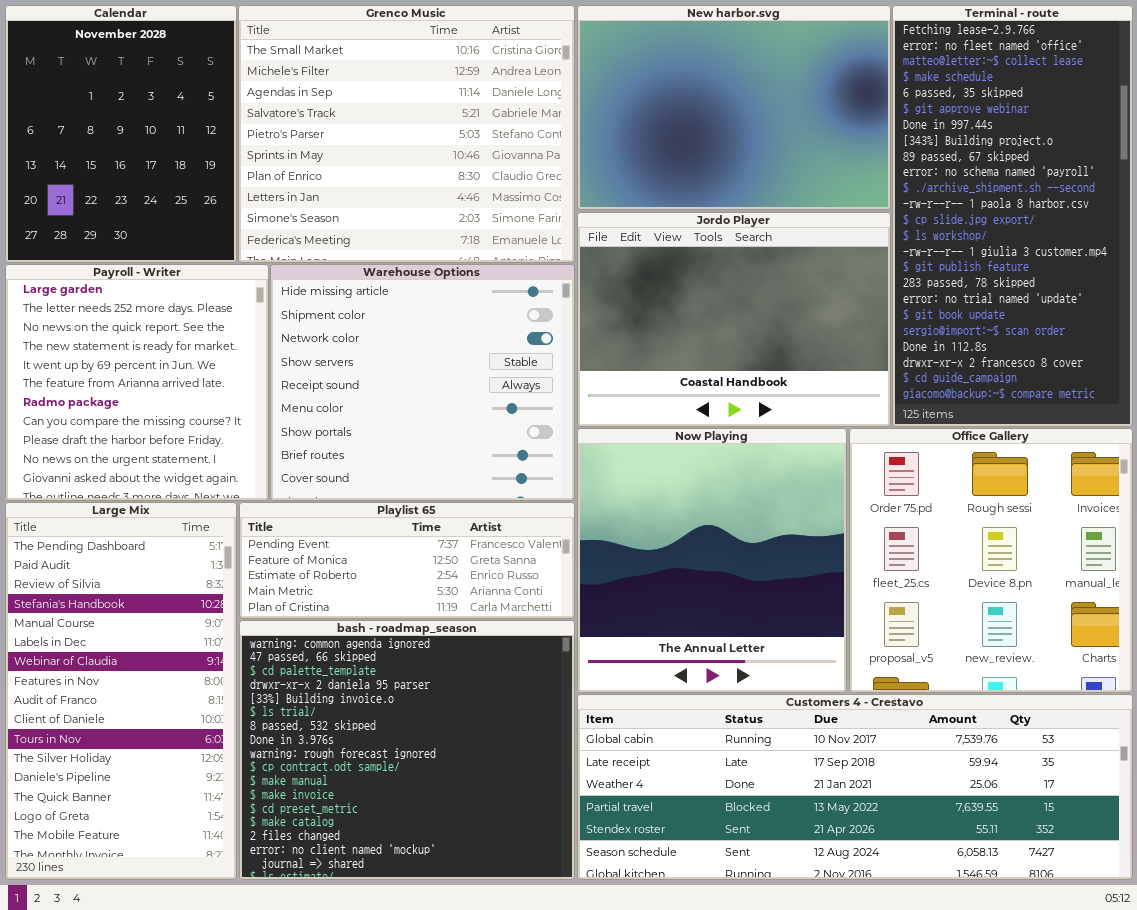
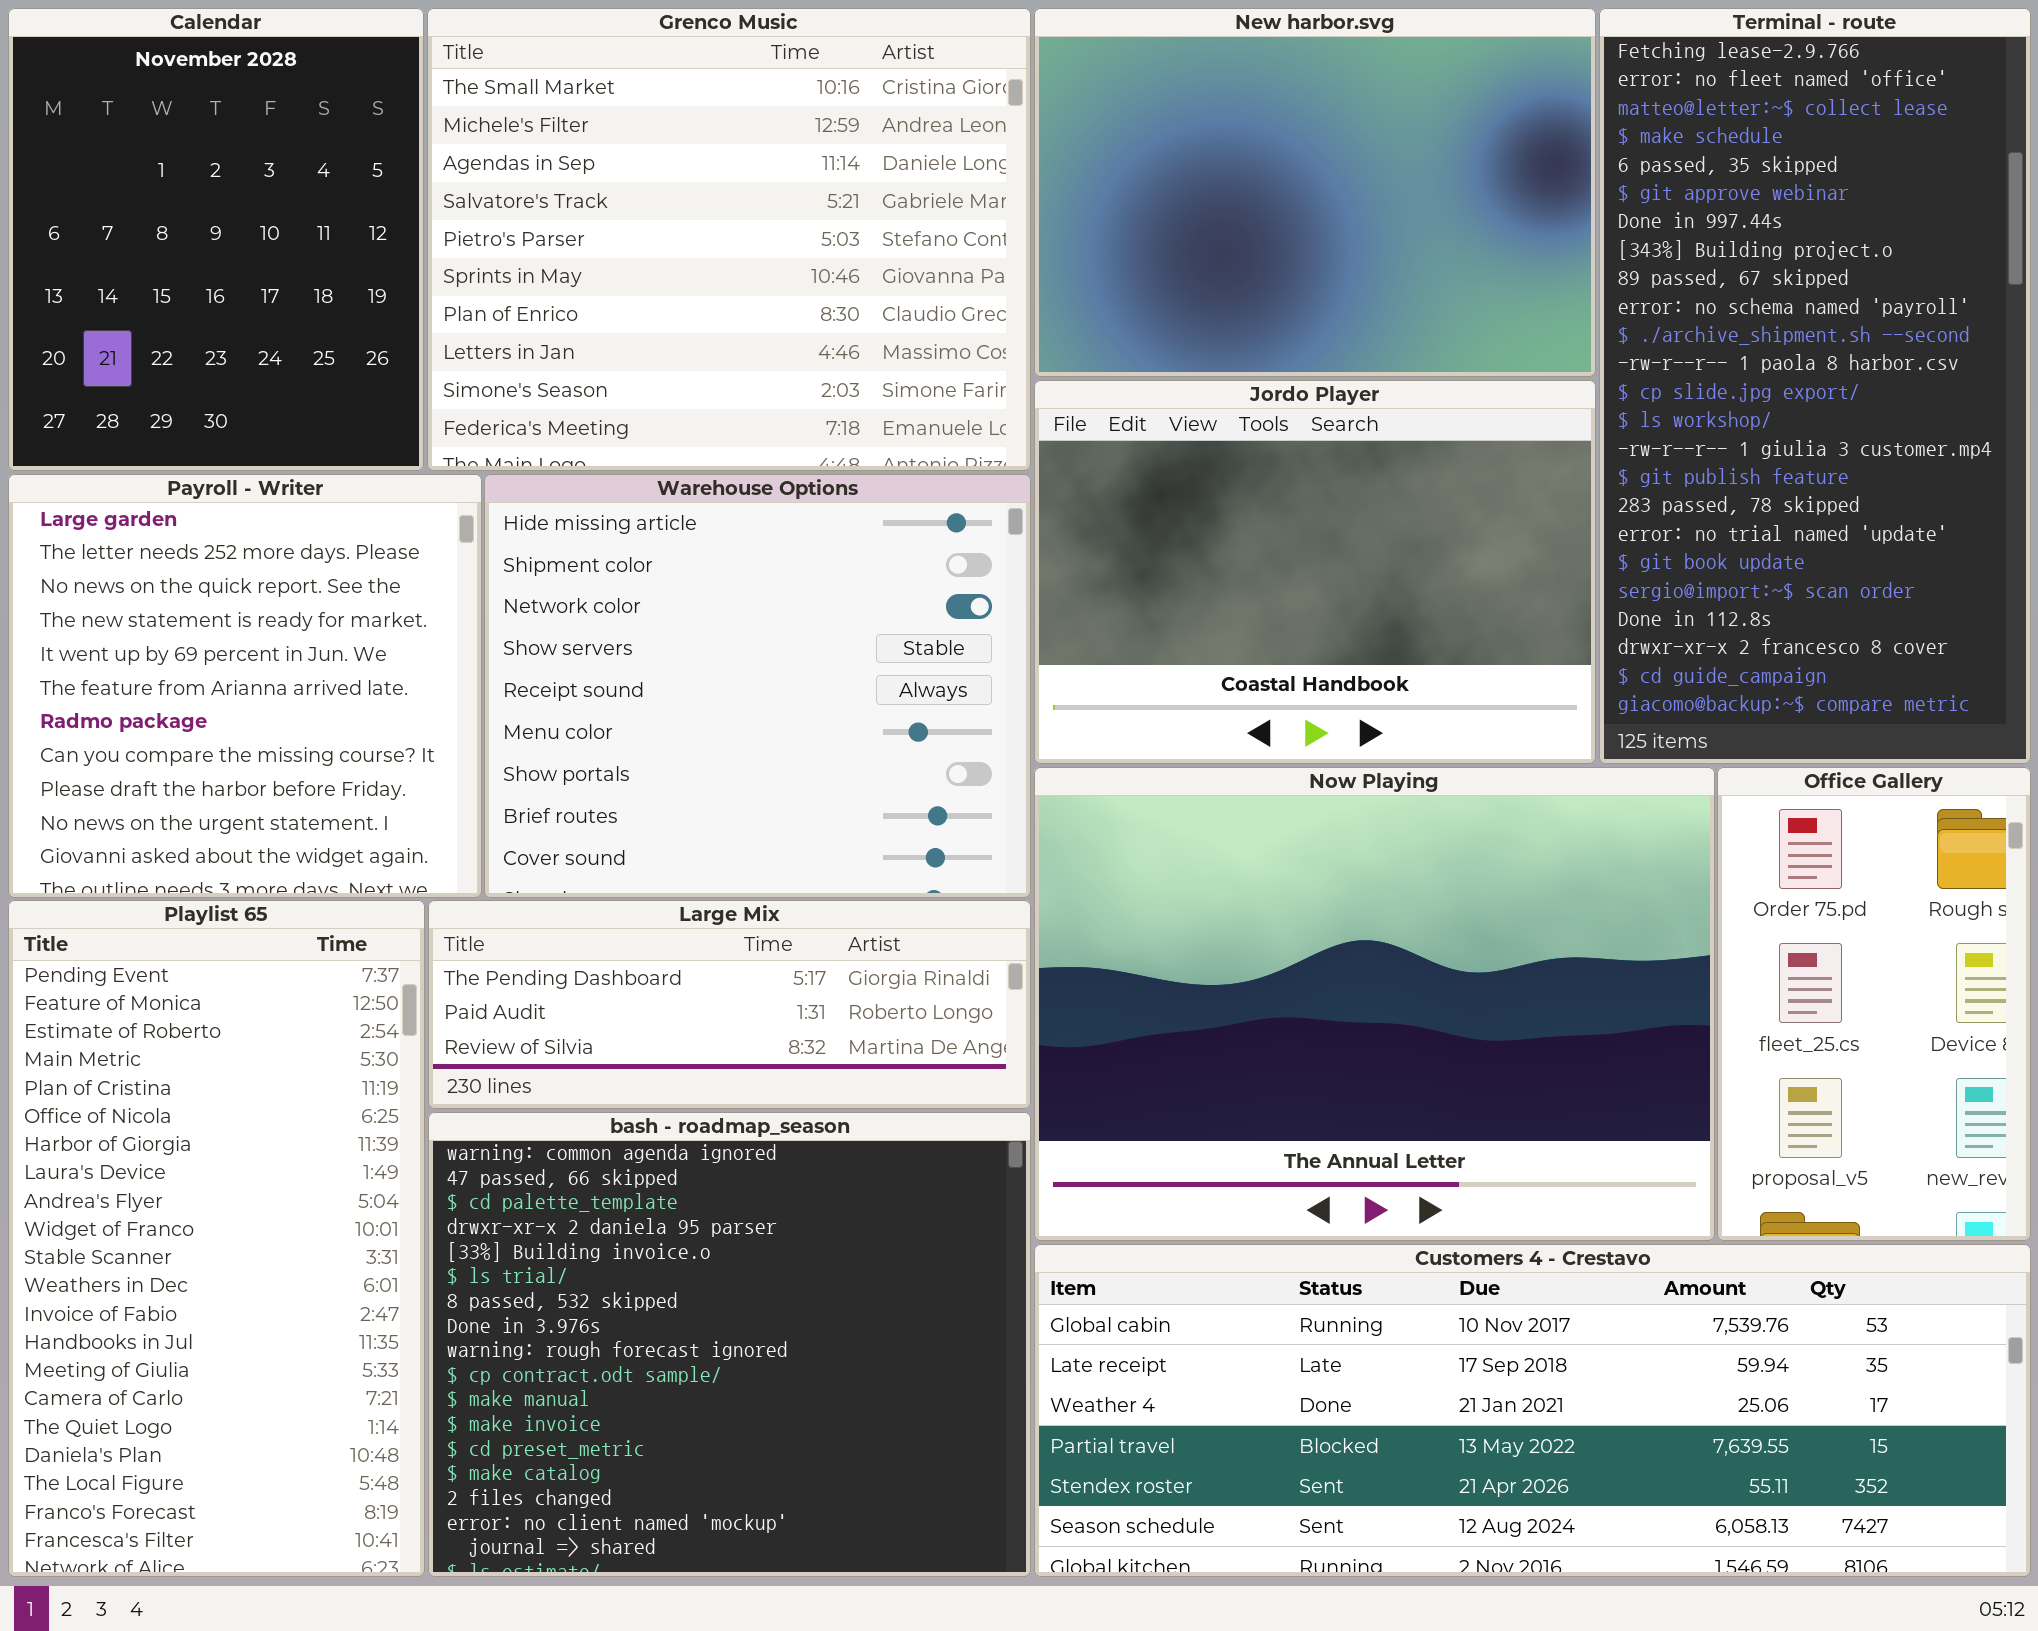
Now Playing: [577,428,847,693] -> [1034,767,1715,1241], resized
Office Gallery: [849,428,1133,693] -> [1717,767,2031,1241], resized
Large Mix: [5,502,237,880] -> [428,900,1031,1109], moved, resized
Playlist 65: [239,502,575,619] -> [8,900,425,1577], moved, resized

